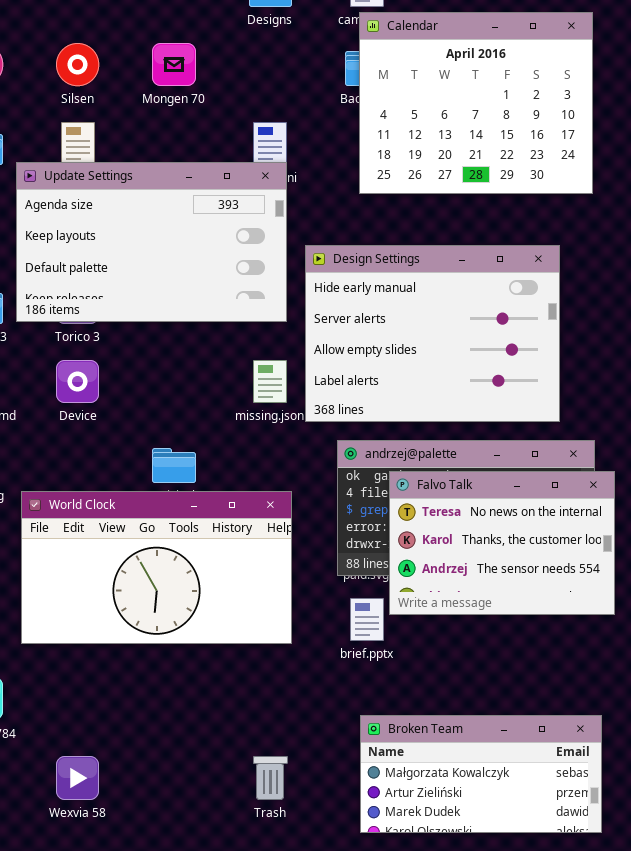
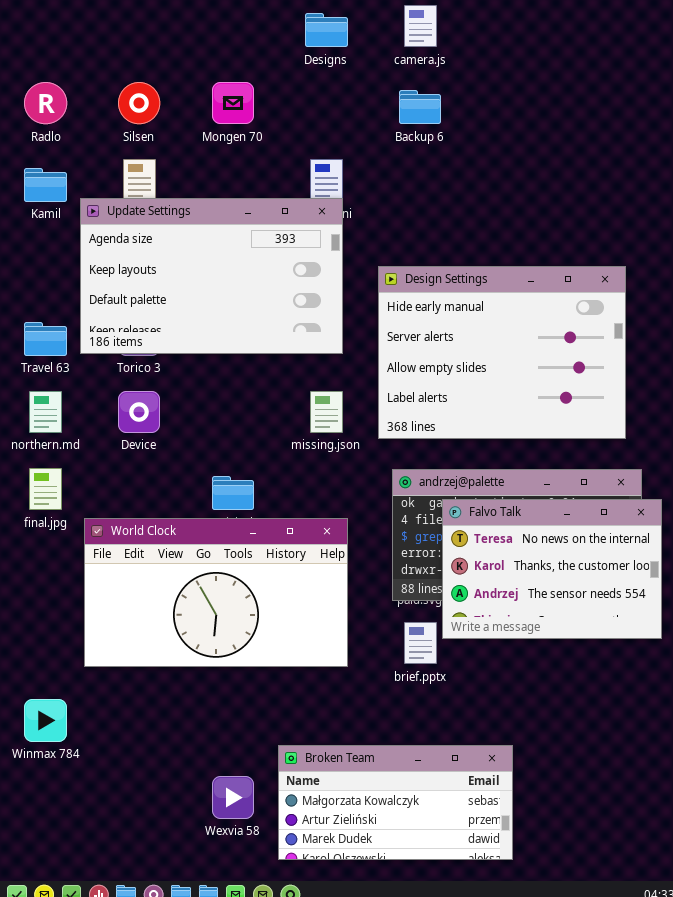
Calendar: [359,12,593,194] -> none, closed
Design Settings: [305,245,560,422] -> [378,266,626,439], moved
Broken Team: [360,715,602,833] -> [278,745,513,860], moved
Wexvia 58: [56,756,99,800] -> [212,776,254,819], moved

